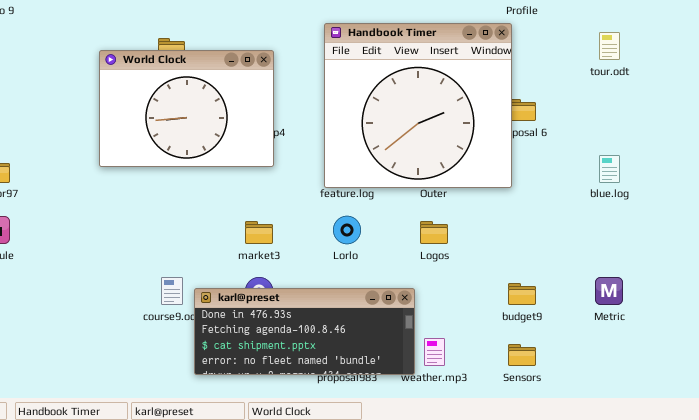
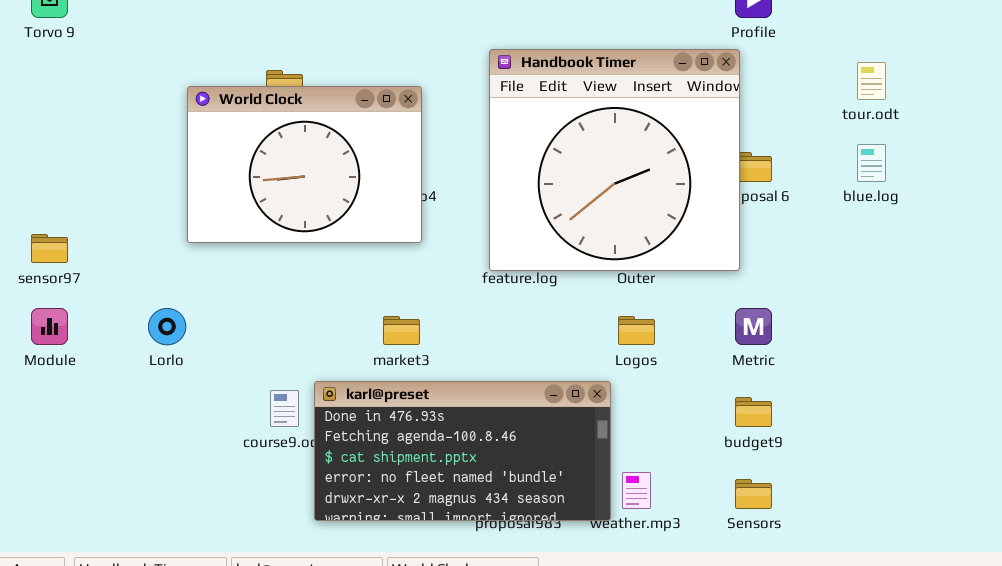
blue.log: [599,155,620,183] -> [857,144,886,182], moved
Lorlo: [333,216,361,244] -> [148,308,186,345], moved
Metric: [595,277,623,305] -> [735,308,772,345], moved
karl@preset: [194,288,415,375] -> [314,381,611,521], resized

